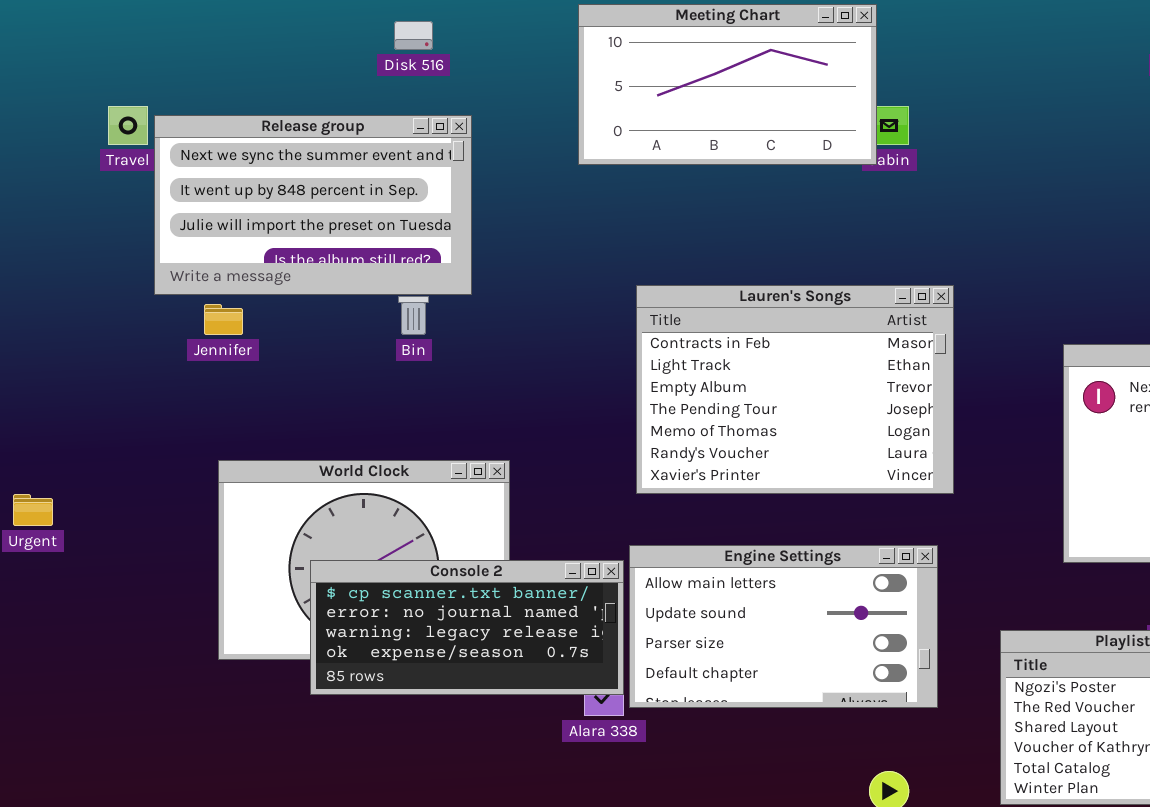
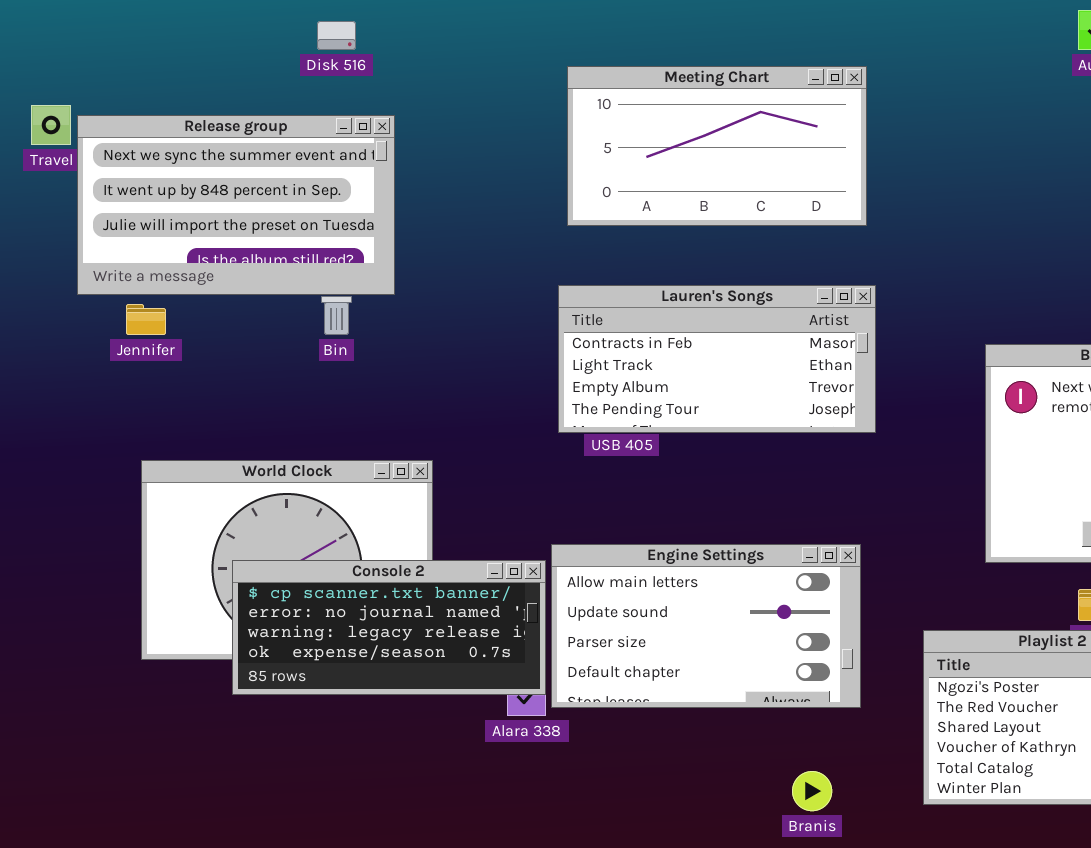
Meeting Chart: [578,4,877,165] -> [567,66,867,226], moved
Lauren's Songs: [636,285,954,494] -> [558,285,876,433], resized

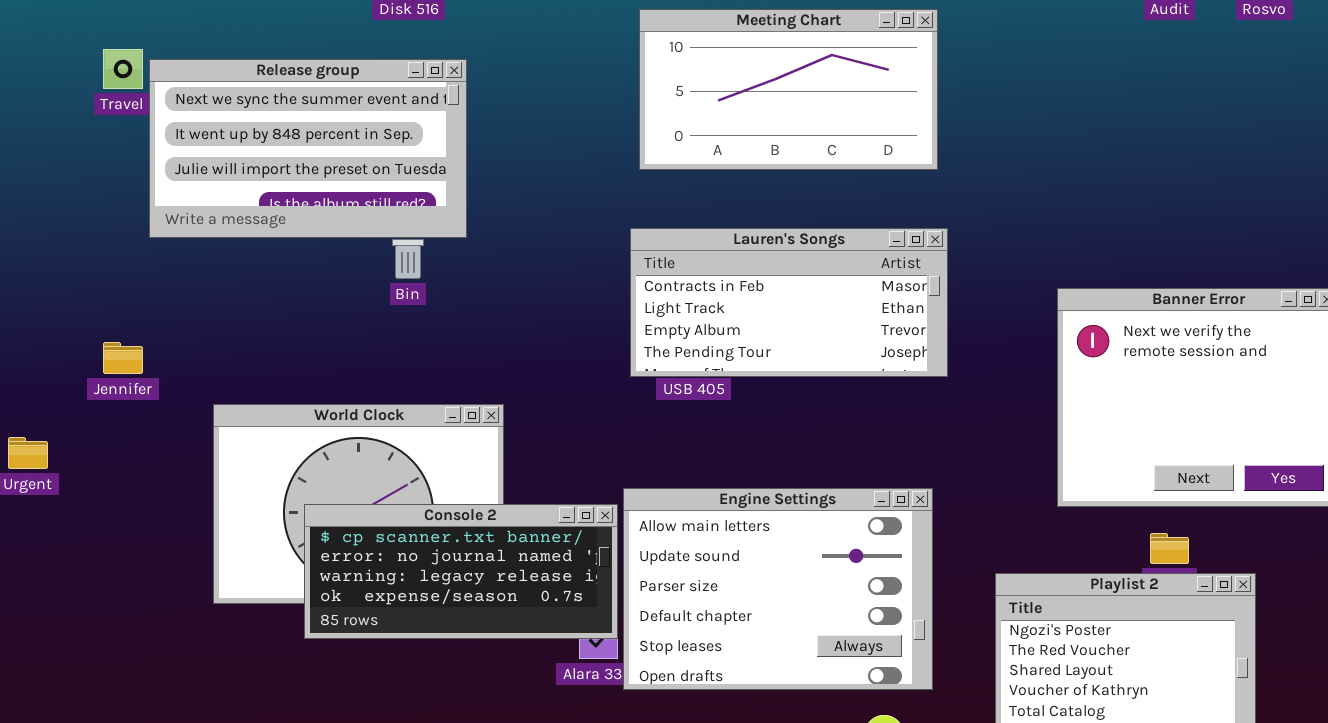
Jennifer: [126,304,166,335] -> [103,342,143,374], moved
Engine Settings: [551,544,861,708] -> [623,488,933,690], resized

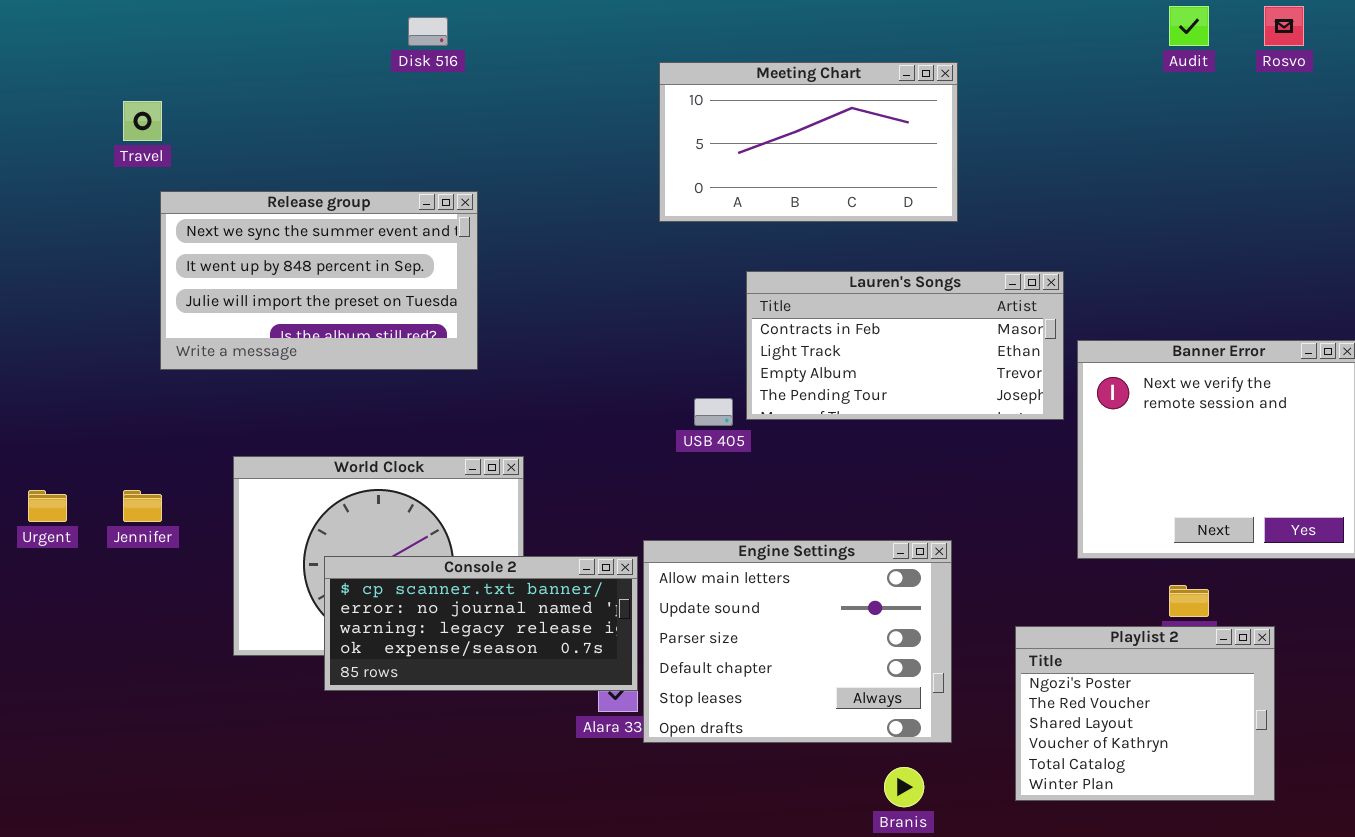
Release group: [149,59,467,238] -> [160,191,478,370], moved
Lauren's Songs: [630,228,948,377] -> [746,271,1064,420], moved
Jennifer: [103,342,143,374] -> [123,490,162,522], moved

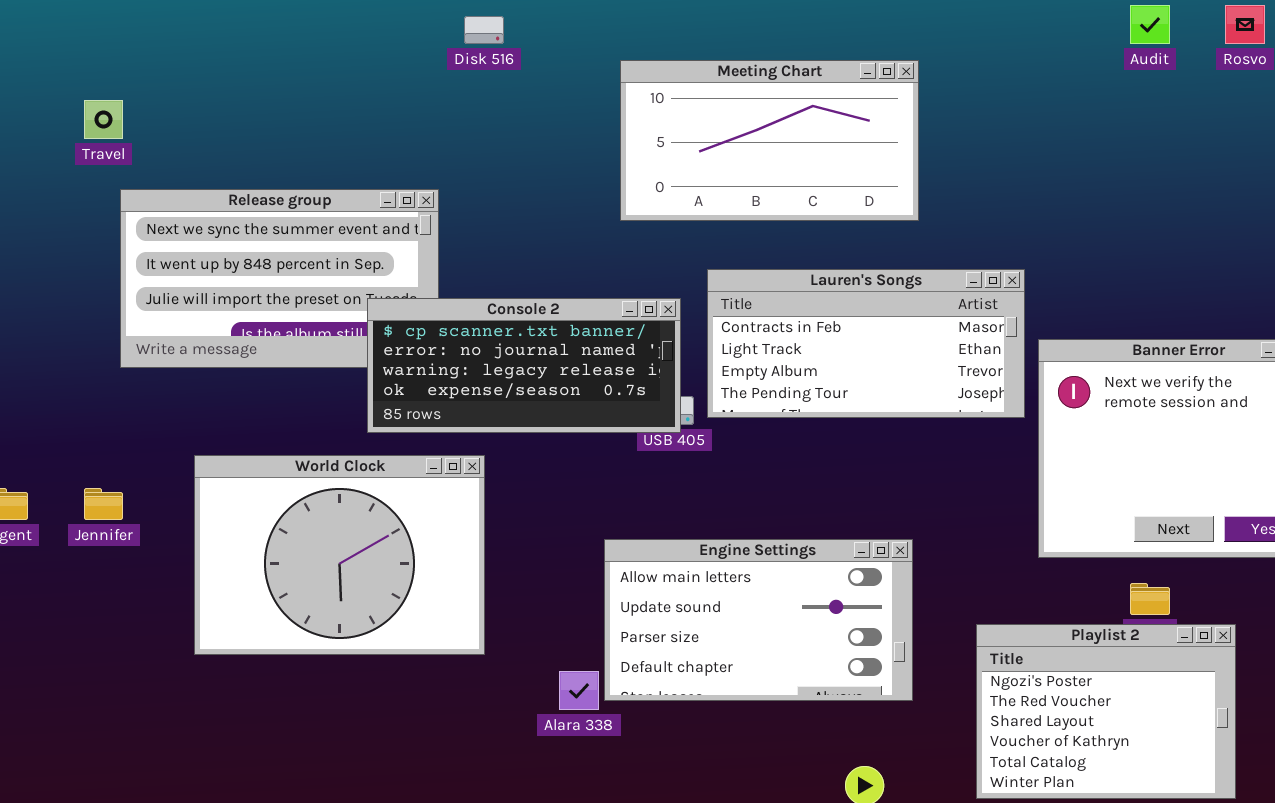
Disk 516: [408,17,448,46] -> [464,16,504,44], moved
Engine Settings: [643,540,952,743] -> [604,539,913,701], resized
Console 2: [324,556,638,691] -> [367,298,681,433], moved

